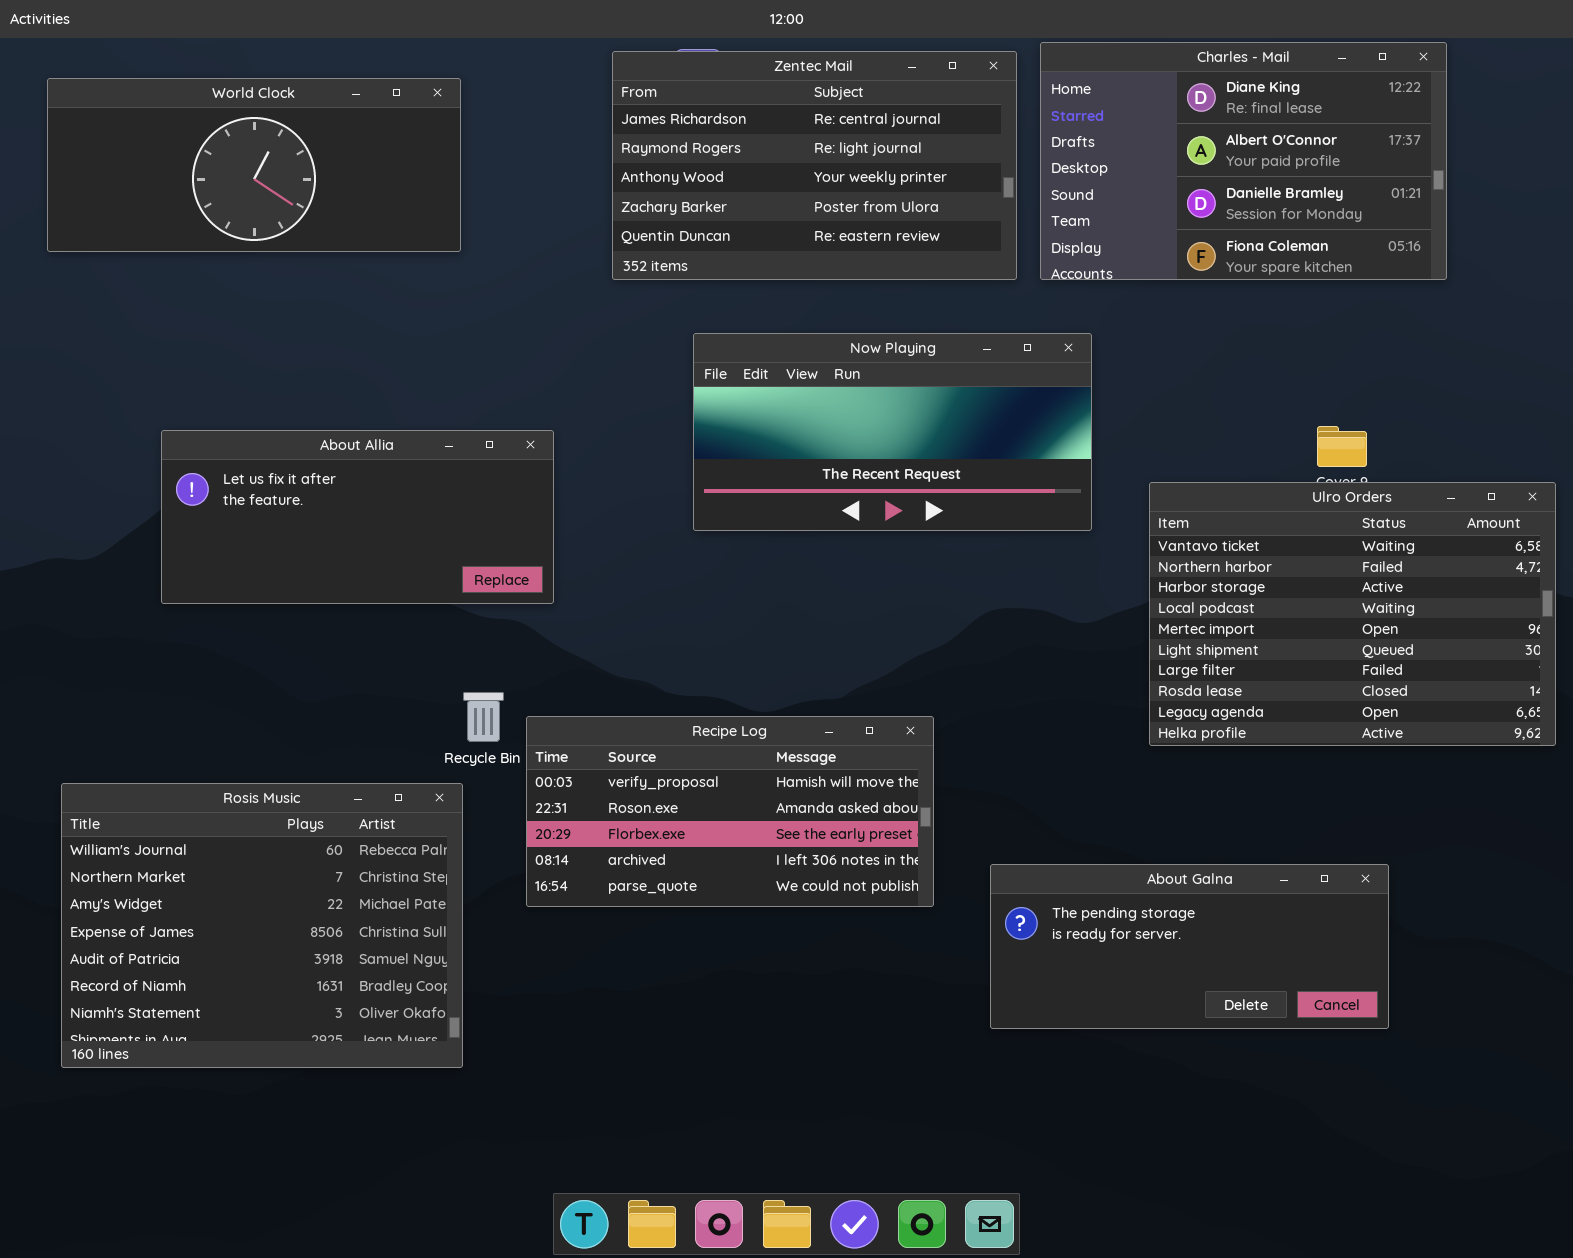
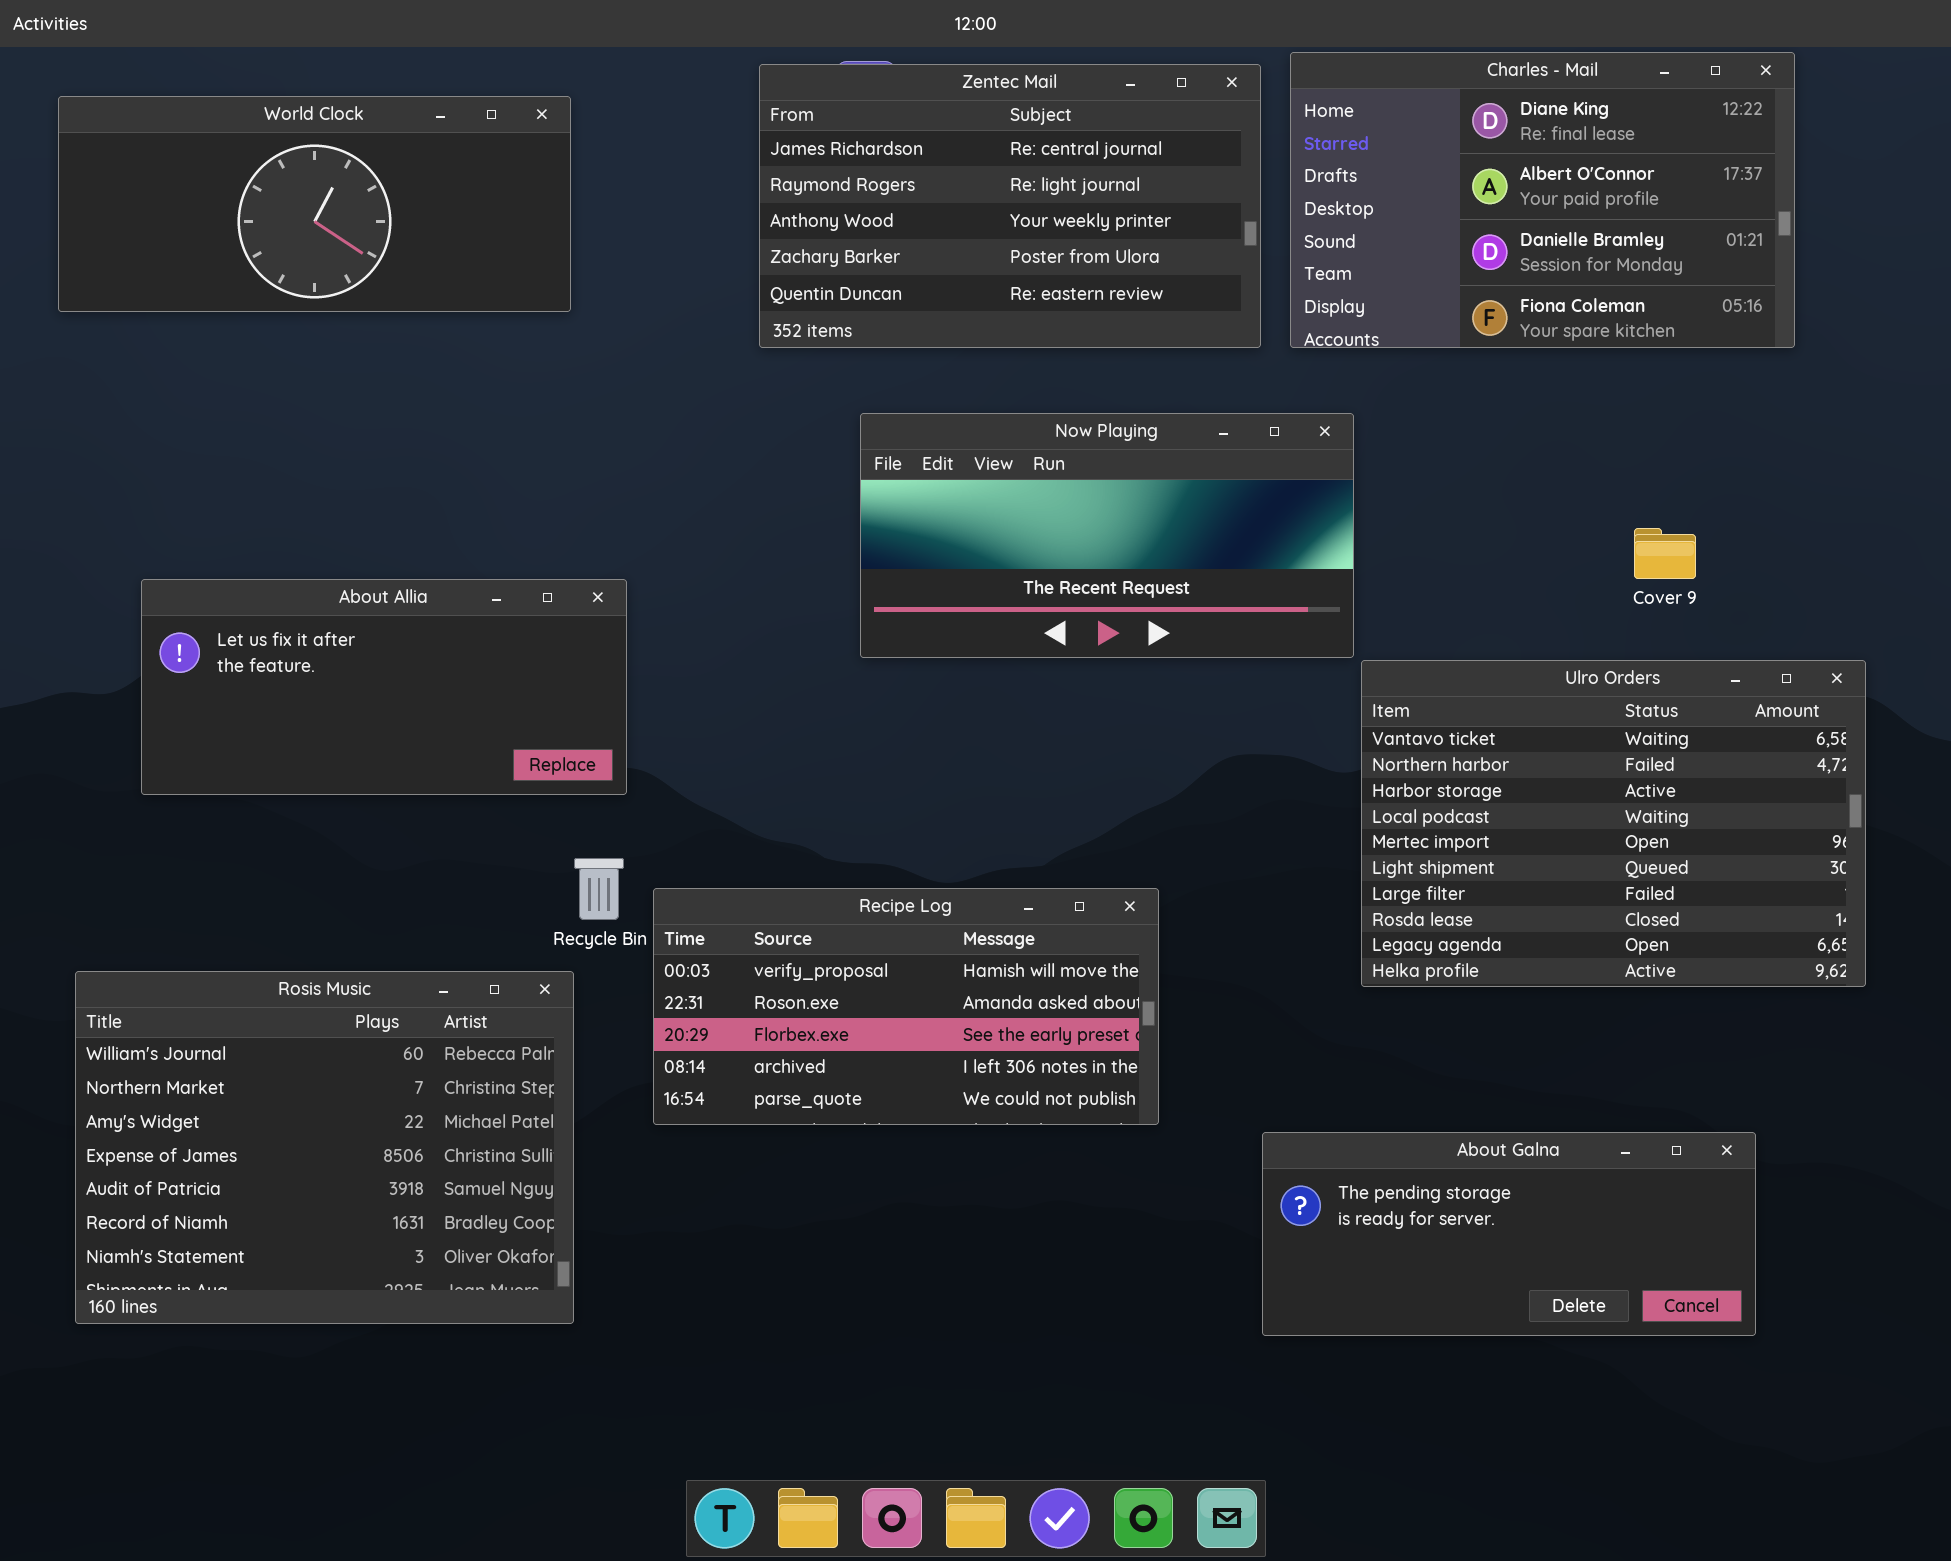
About Allia: [161,430,554,604] -> [141,579,627,795], moved
Ulro Orders: [1149,482,1556,746] -> [1361,660,1866,987], moved
About Galna: [990,864,1389,1029] -> [1262,1132,1756,1336], moved

